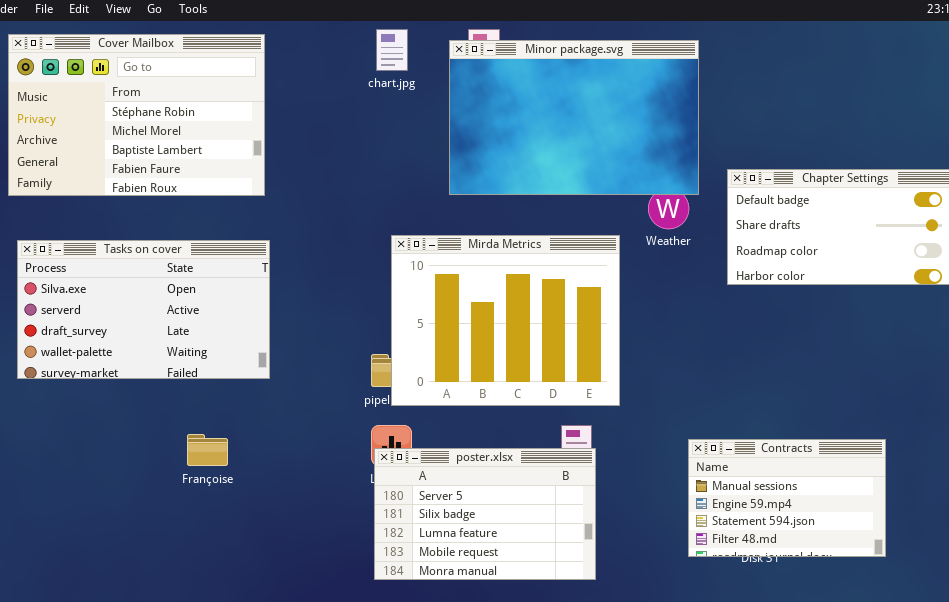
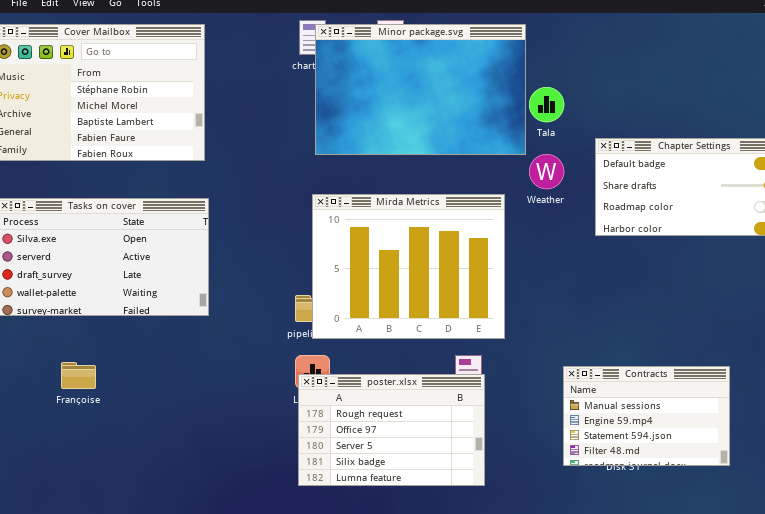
Minor package.svg: [449,40,699,195] -> [315,24,526,155], moved
Françoise: [187,434,228,466] -> [61,362,96,389], moved
poster.xlsx: [374,448,596,580] -> [298,374,485,486], scrolled up 2 rows

